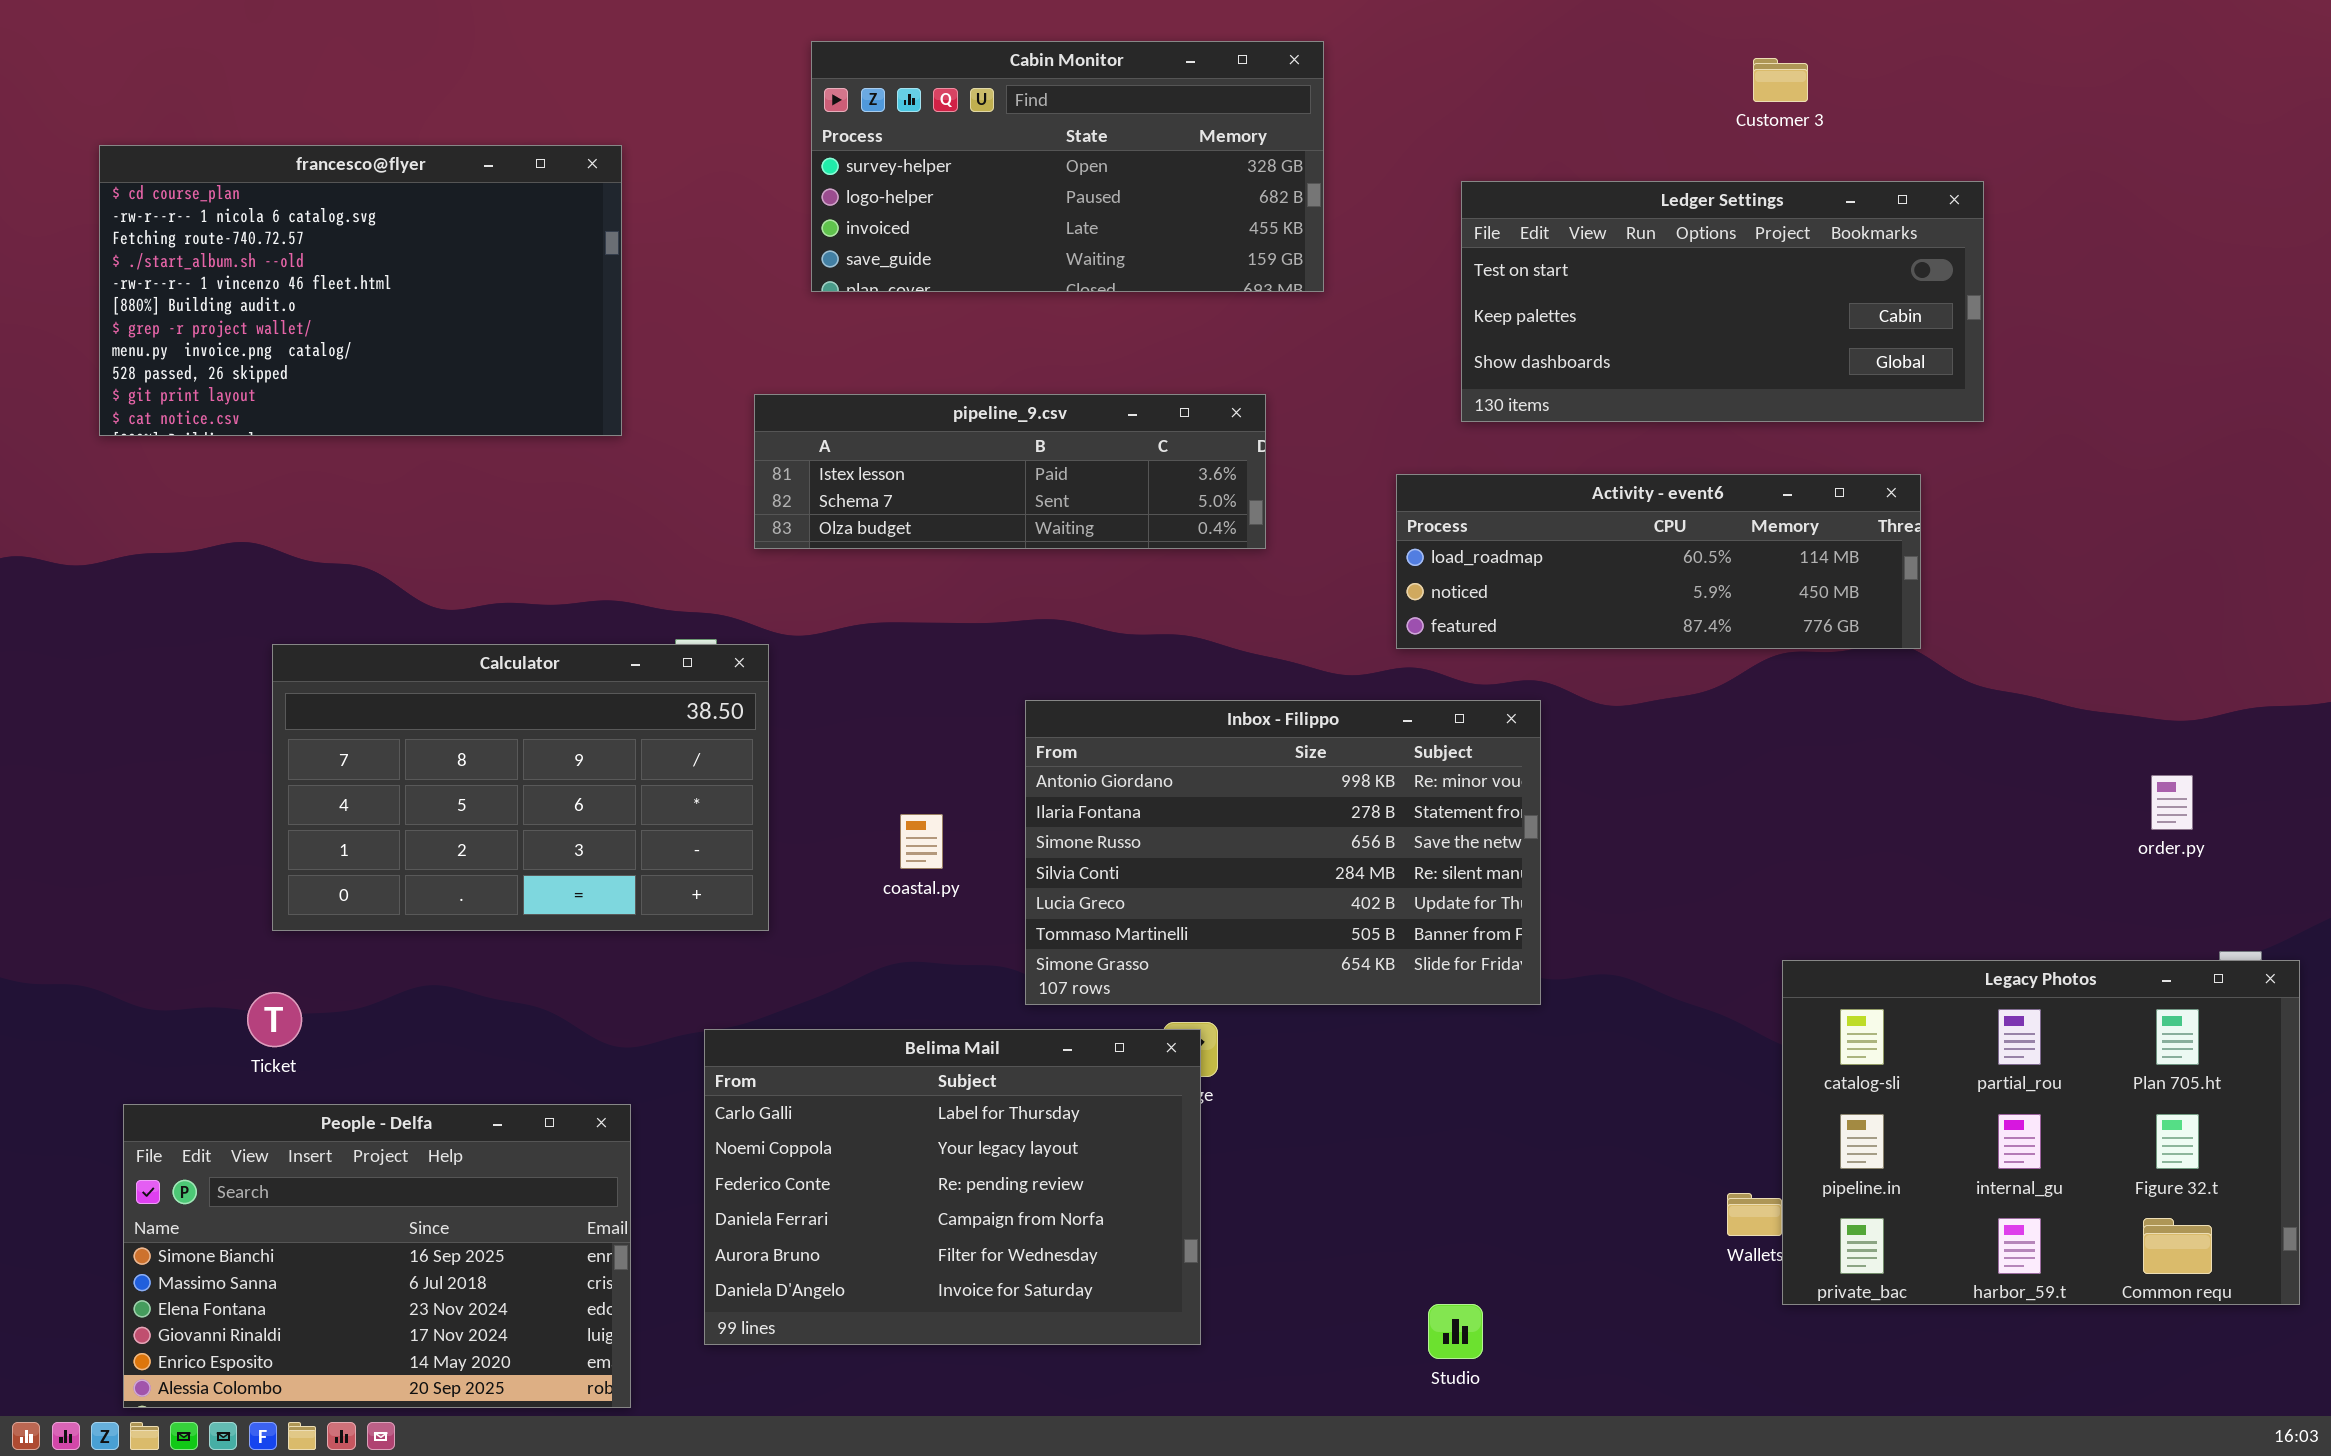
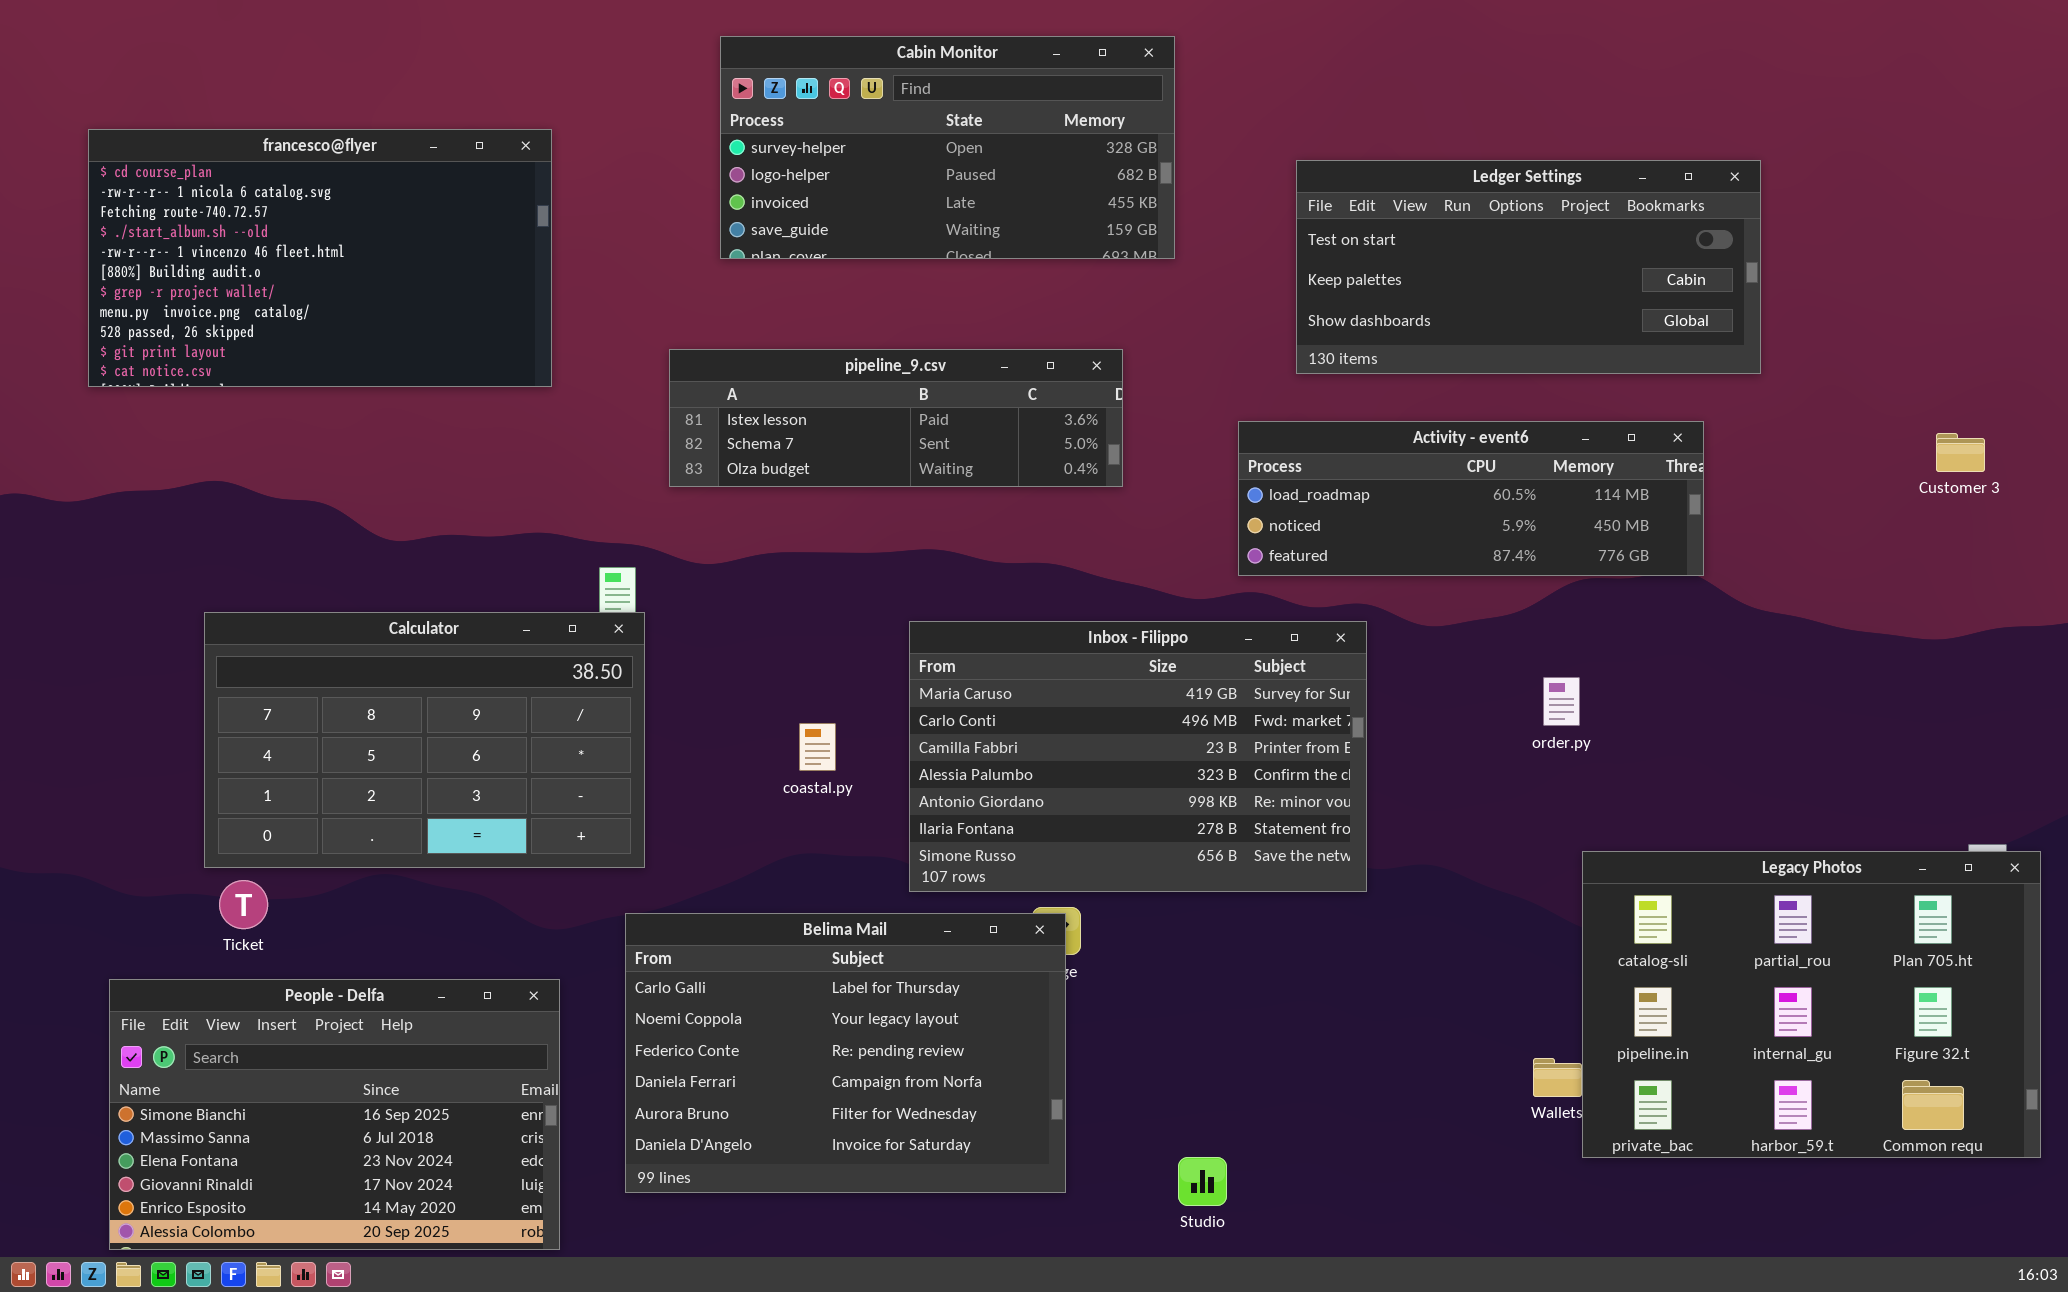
Customer 3: [1753,58,1808,102] -> [1936,433,1985,472], moved
Calculator: [272,644,769,931] -> [204,612,645,868], moved
Inbox - Filippo: [1025,700,1541,1005] -> [909,621,1367,892], scrolled up 4 rows
order.py: [2151,775,2193,830] -> [1543,677,1580,726], moved
Studio: [1428,1304,1483,1359] -> [1178,1157,1227,1206], moved

